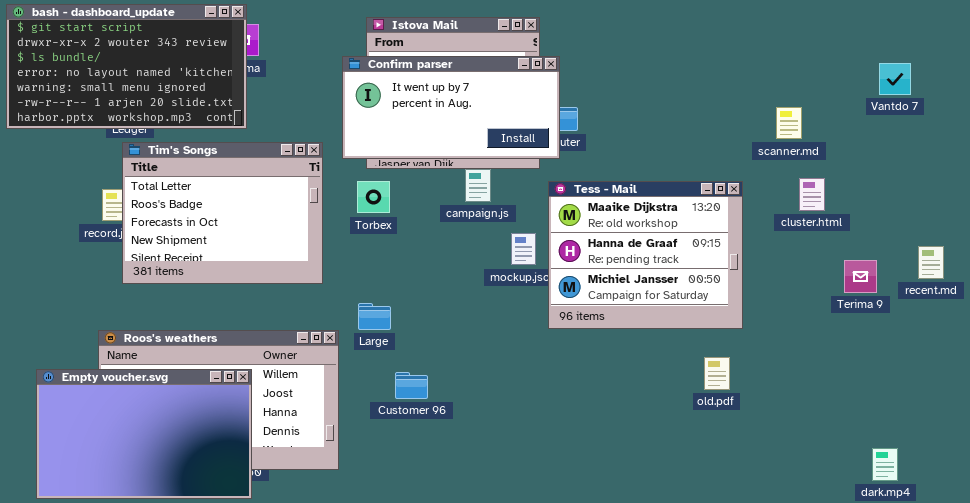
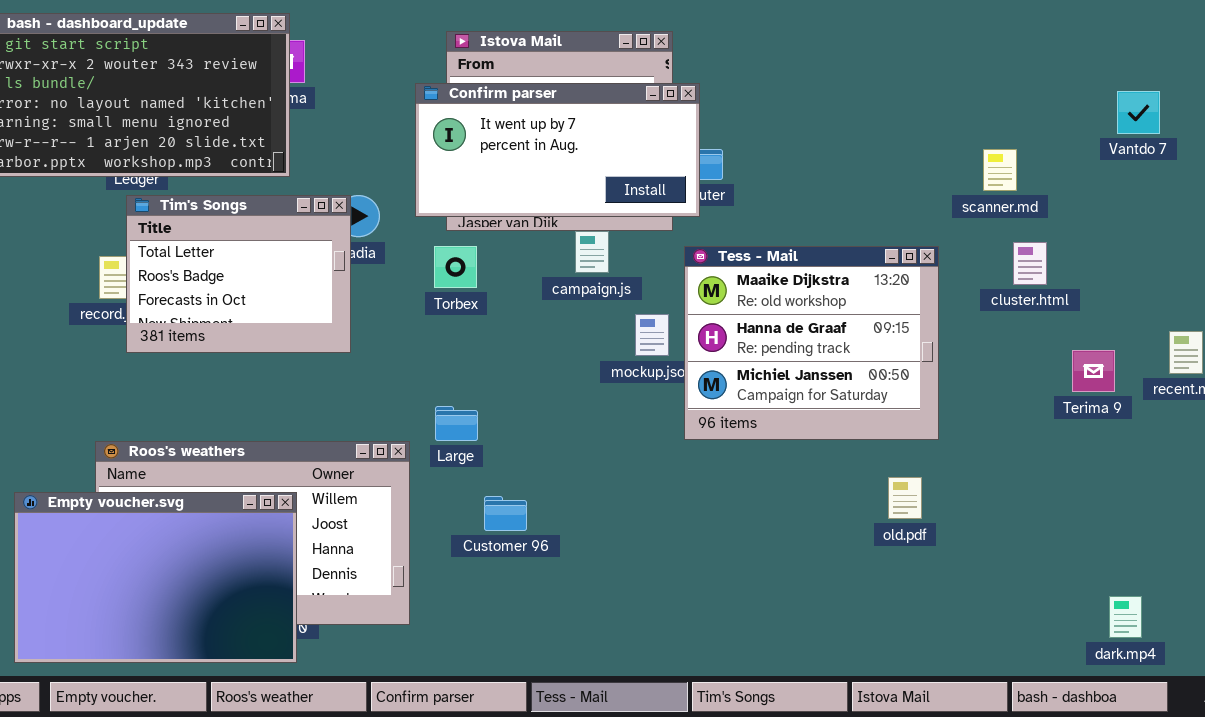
Tim's Songs: [122,142,323,284] -> [126,195,351,353], resized

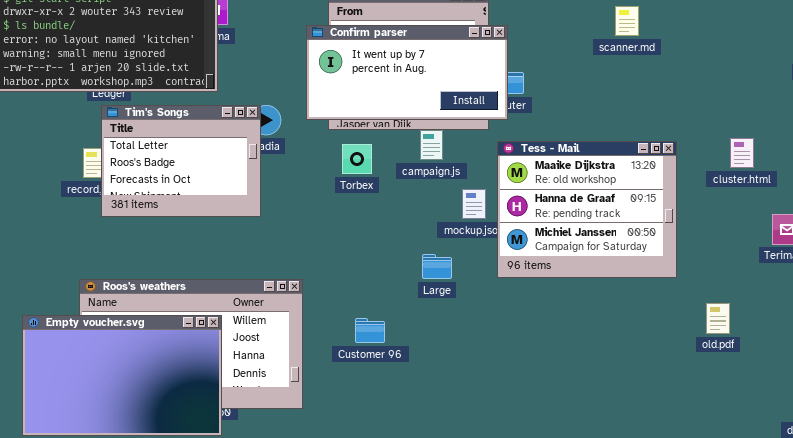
scanner.md: [983,149,1017,191] -> [615,6,639,36], moved
Torbex: [434,246,477,288] -> [342,144,372,174], moved
Large: [435,406,478,441] -> [422,254,452,279], moved
old.pdf: [888,477,922,519] -> [706,303,730,334], moved

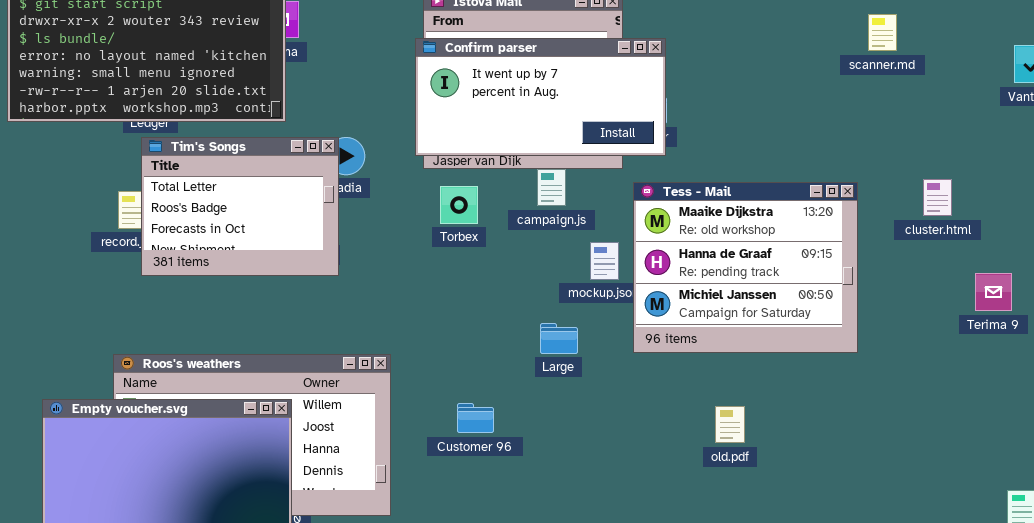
scanner.md: [615,6,639,36] -> [868,14,897,51], moved
Confirm parser: [306,25,508,120] -> [415,38,666,156], moved
old.pdf: [706,303,730,334] -> [715,406,745,443], moved

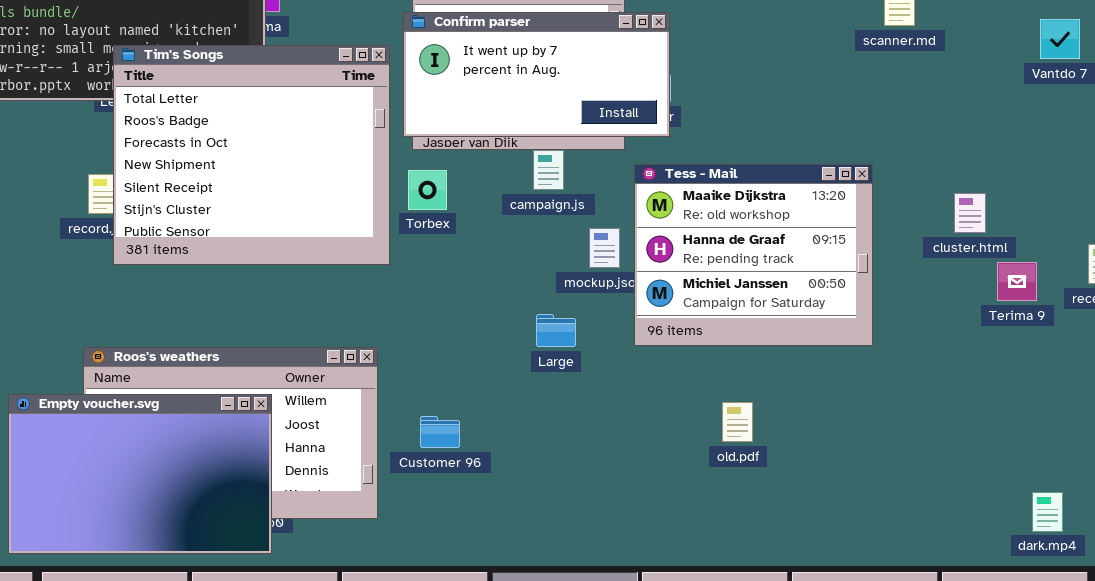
Tim's Songs: [141,137,339,276] -> [113,45,390,265], resized
cluster.html: [923,179,952,216] -> [954,193,986,233], moved
Torbex: [440,186,478,224] -> [408,170,447,210], moved
Customer 96: [457,403,494,433] -> [420,416,460,448], moved

